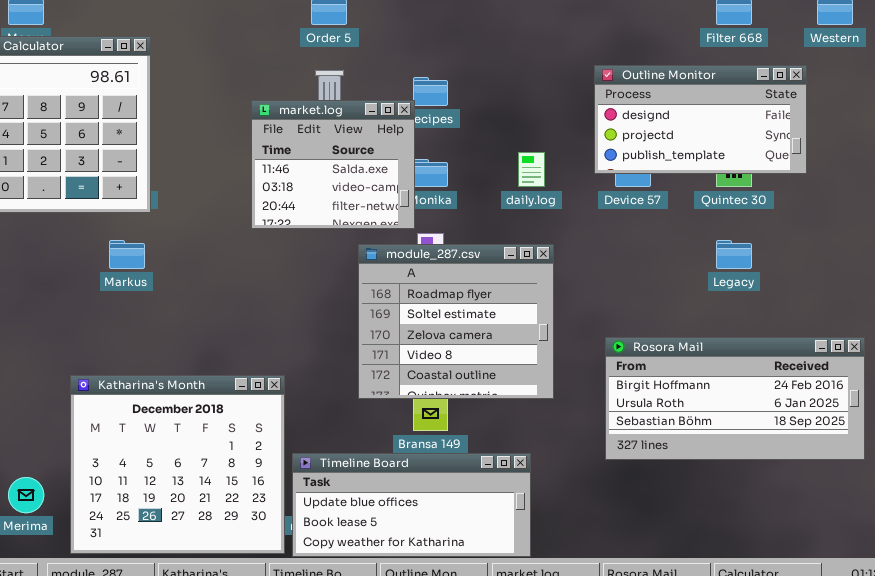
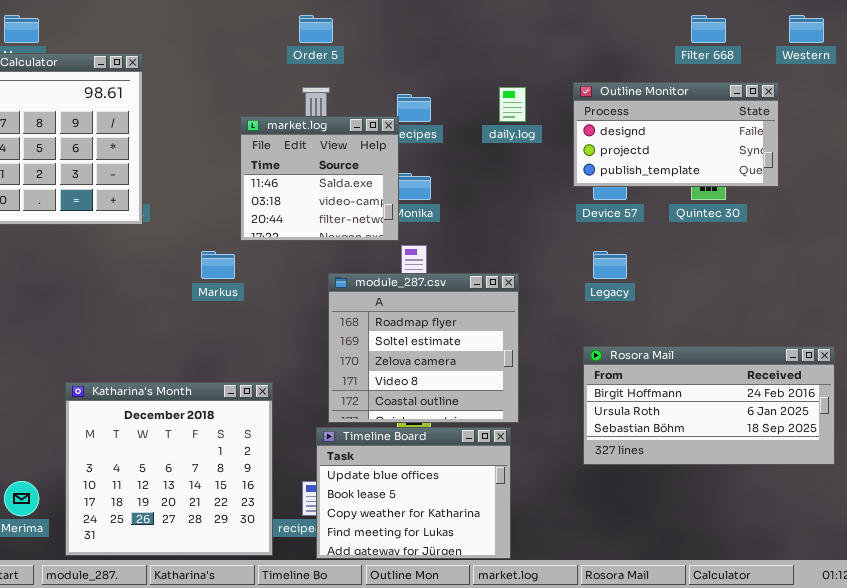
daily.log: [518,152,545,187] -> [499,87,526,122], moved
Markus: [109,240,145,269] -> [201,251,235,279], moved
Legacy: [716,240,752,269] -> [593,251,627,279], moved
module_287.csv: [358,244,554,399] -> [328,273,519,423], moved
Timeline Board: [292,453,531,557] -> [316,427,511,559], resized

